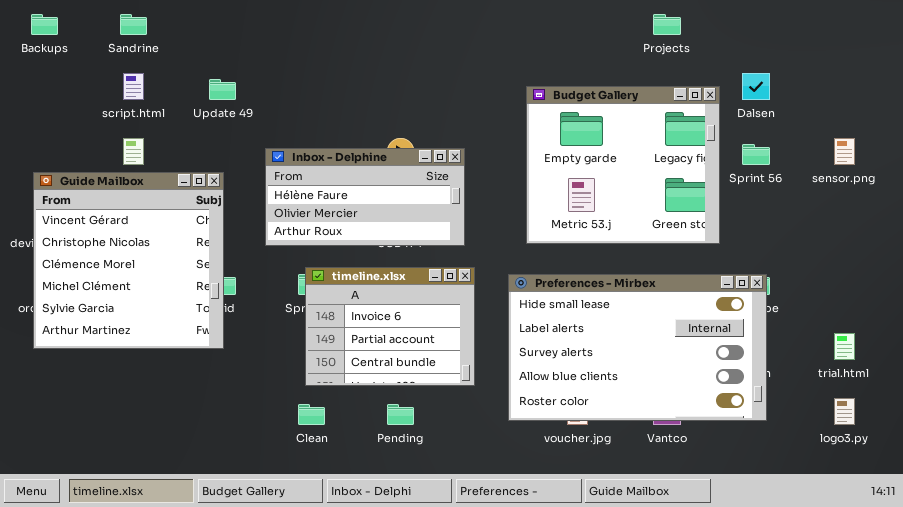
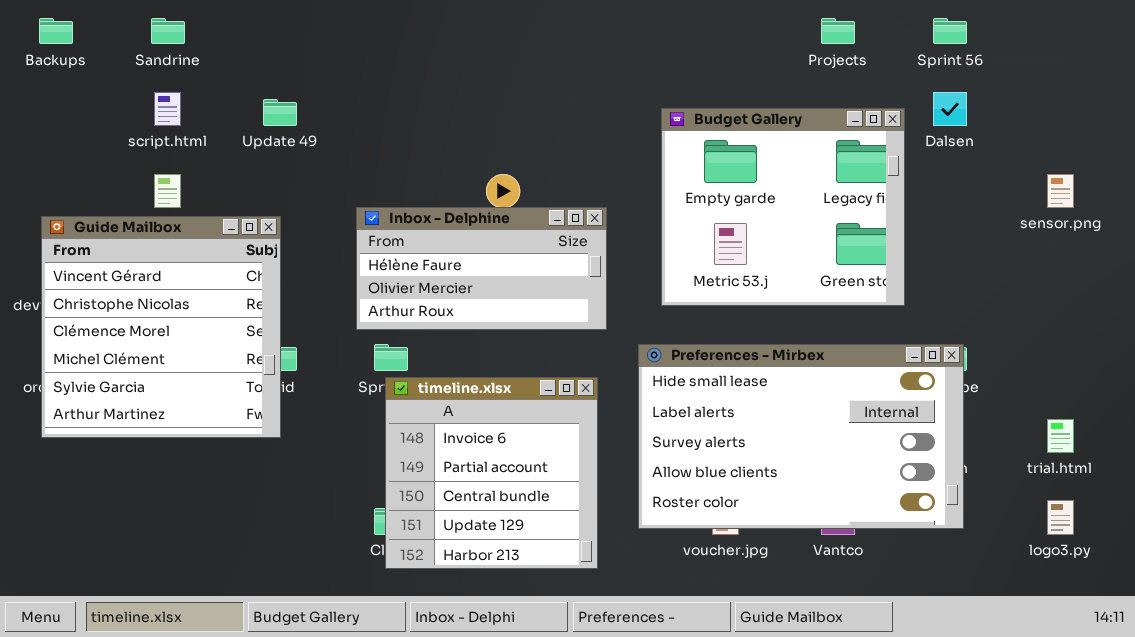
Sprint 56: [742,144,770,165] -> [933,18,967,44], moved
Inbox - Delphine: [265,148,465,246] -> [356,207,607,330], moved
timeline.xlsx: [305,267,475,386] -> [385,377,598,569], moved, resized

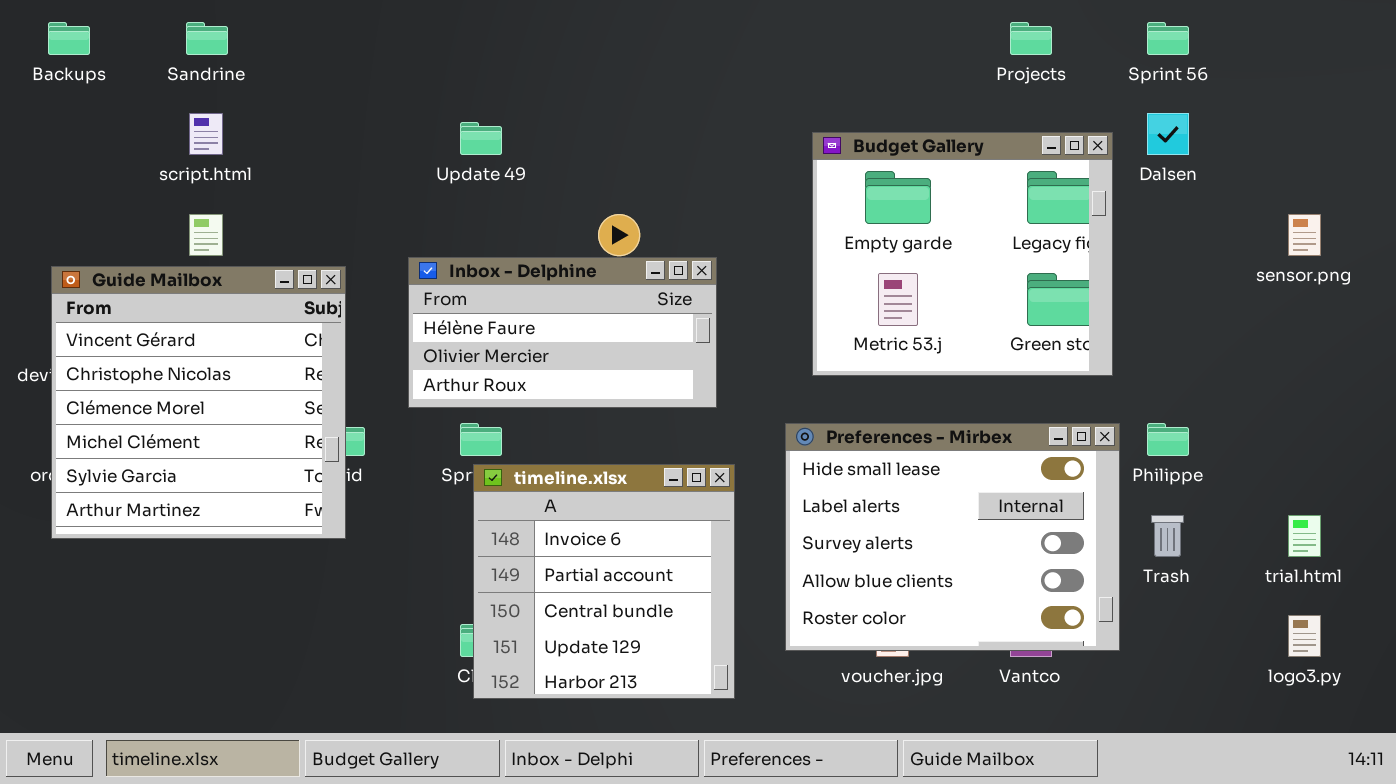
Update 49: [263,99,297,126] -> [460,122,502,155], moved
Inbox - Delphine: [356,207,607,330] -> [408,257,717,408], moved
Preferences - Mirbex: [638,344,964,529] -> [785,423,1120,651], resized

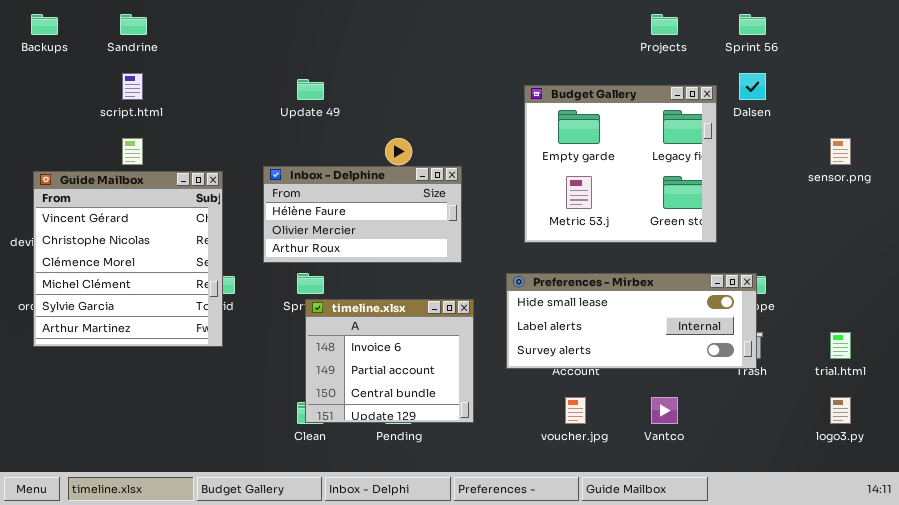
Preferences - Mirbex: [785,423,1120,651] -> [506,273,757,369], resized
timeline.xlsx: [473,464,735,699] -> [305,299,474,423], resized

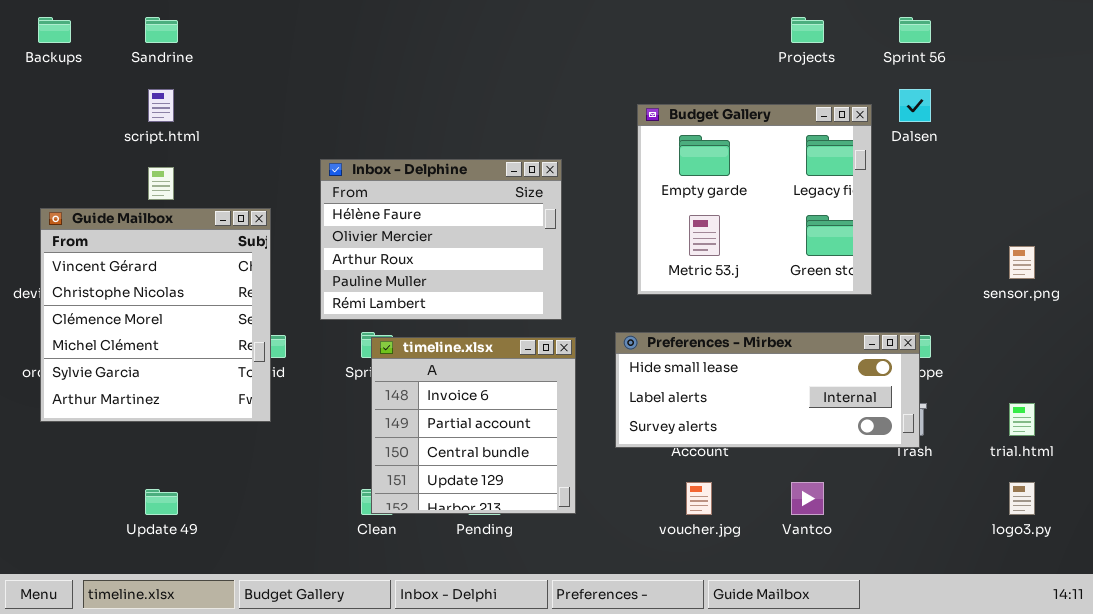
Update 49: [297,79,324,100] -> [145,489,178,515], moved
sensor.png: [830,138,851,165] -> [1009,246,1035,279], moved
Inbox - Delphine: [263,166,462,263] -> [320,159,562,320], resized
timeline.xlsx: [305,299,474,423] -> [371,337,576,514], resized

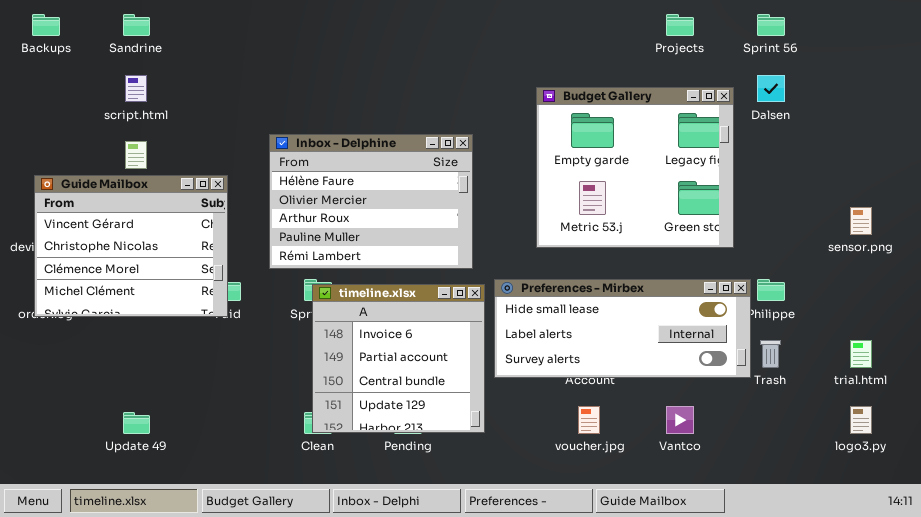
Guide Mailbox: [40,208,271,422] -> [34,175,228,317], resized
Preferences - Mirbex: [615,332,920,448] -> [494,279,751,378], moved

